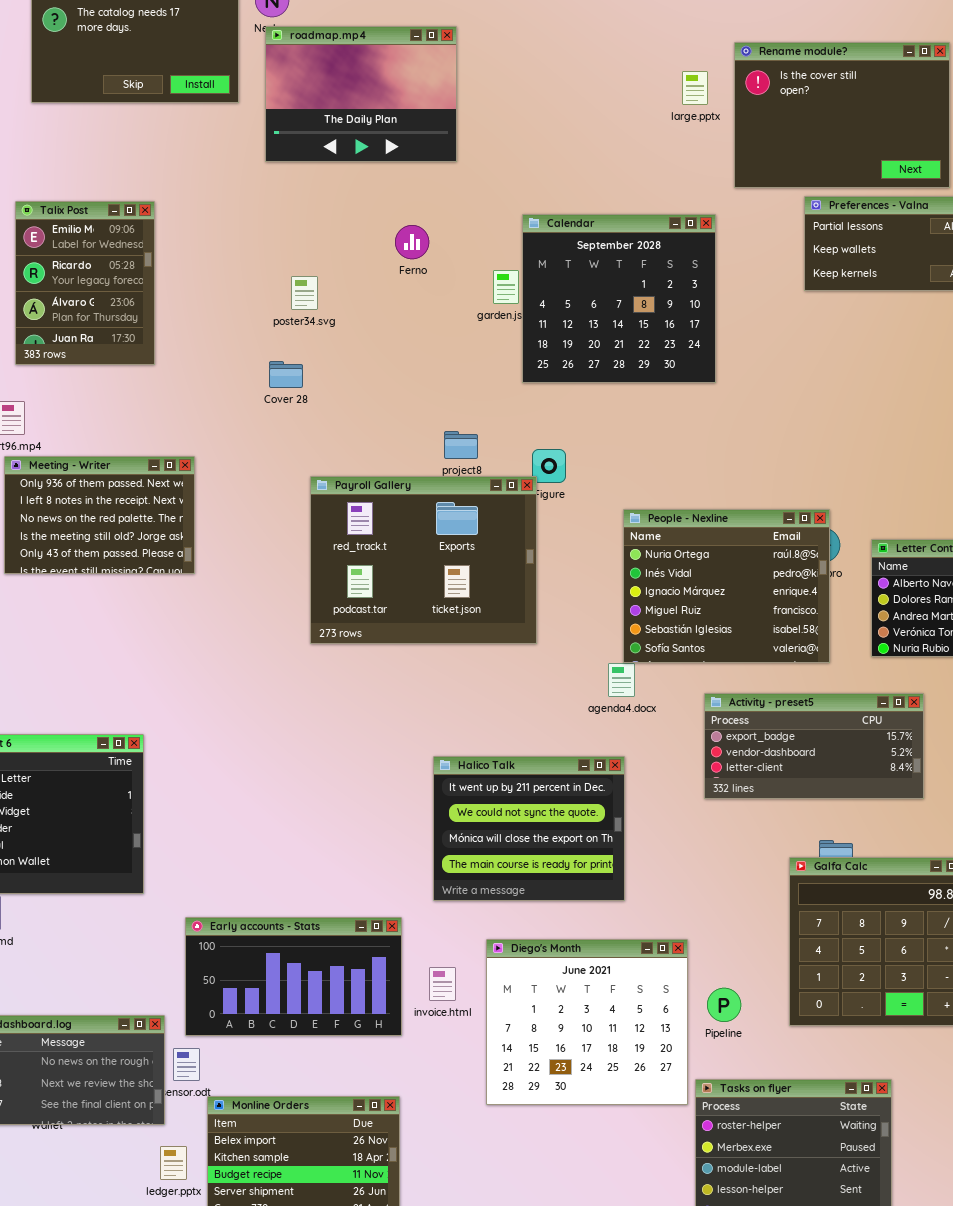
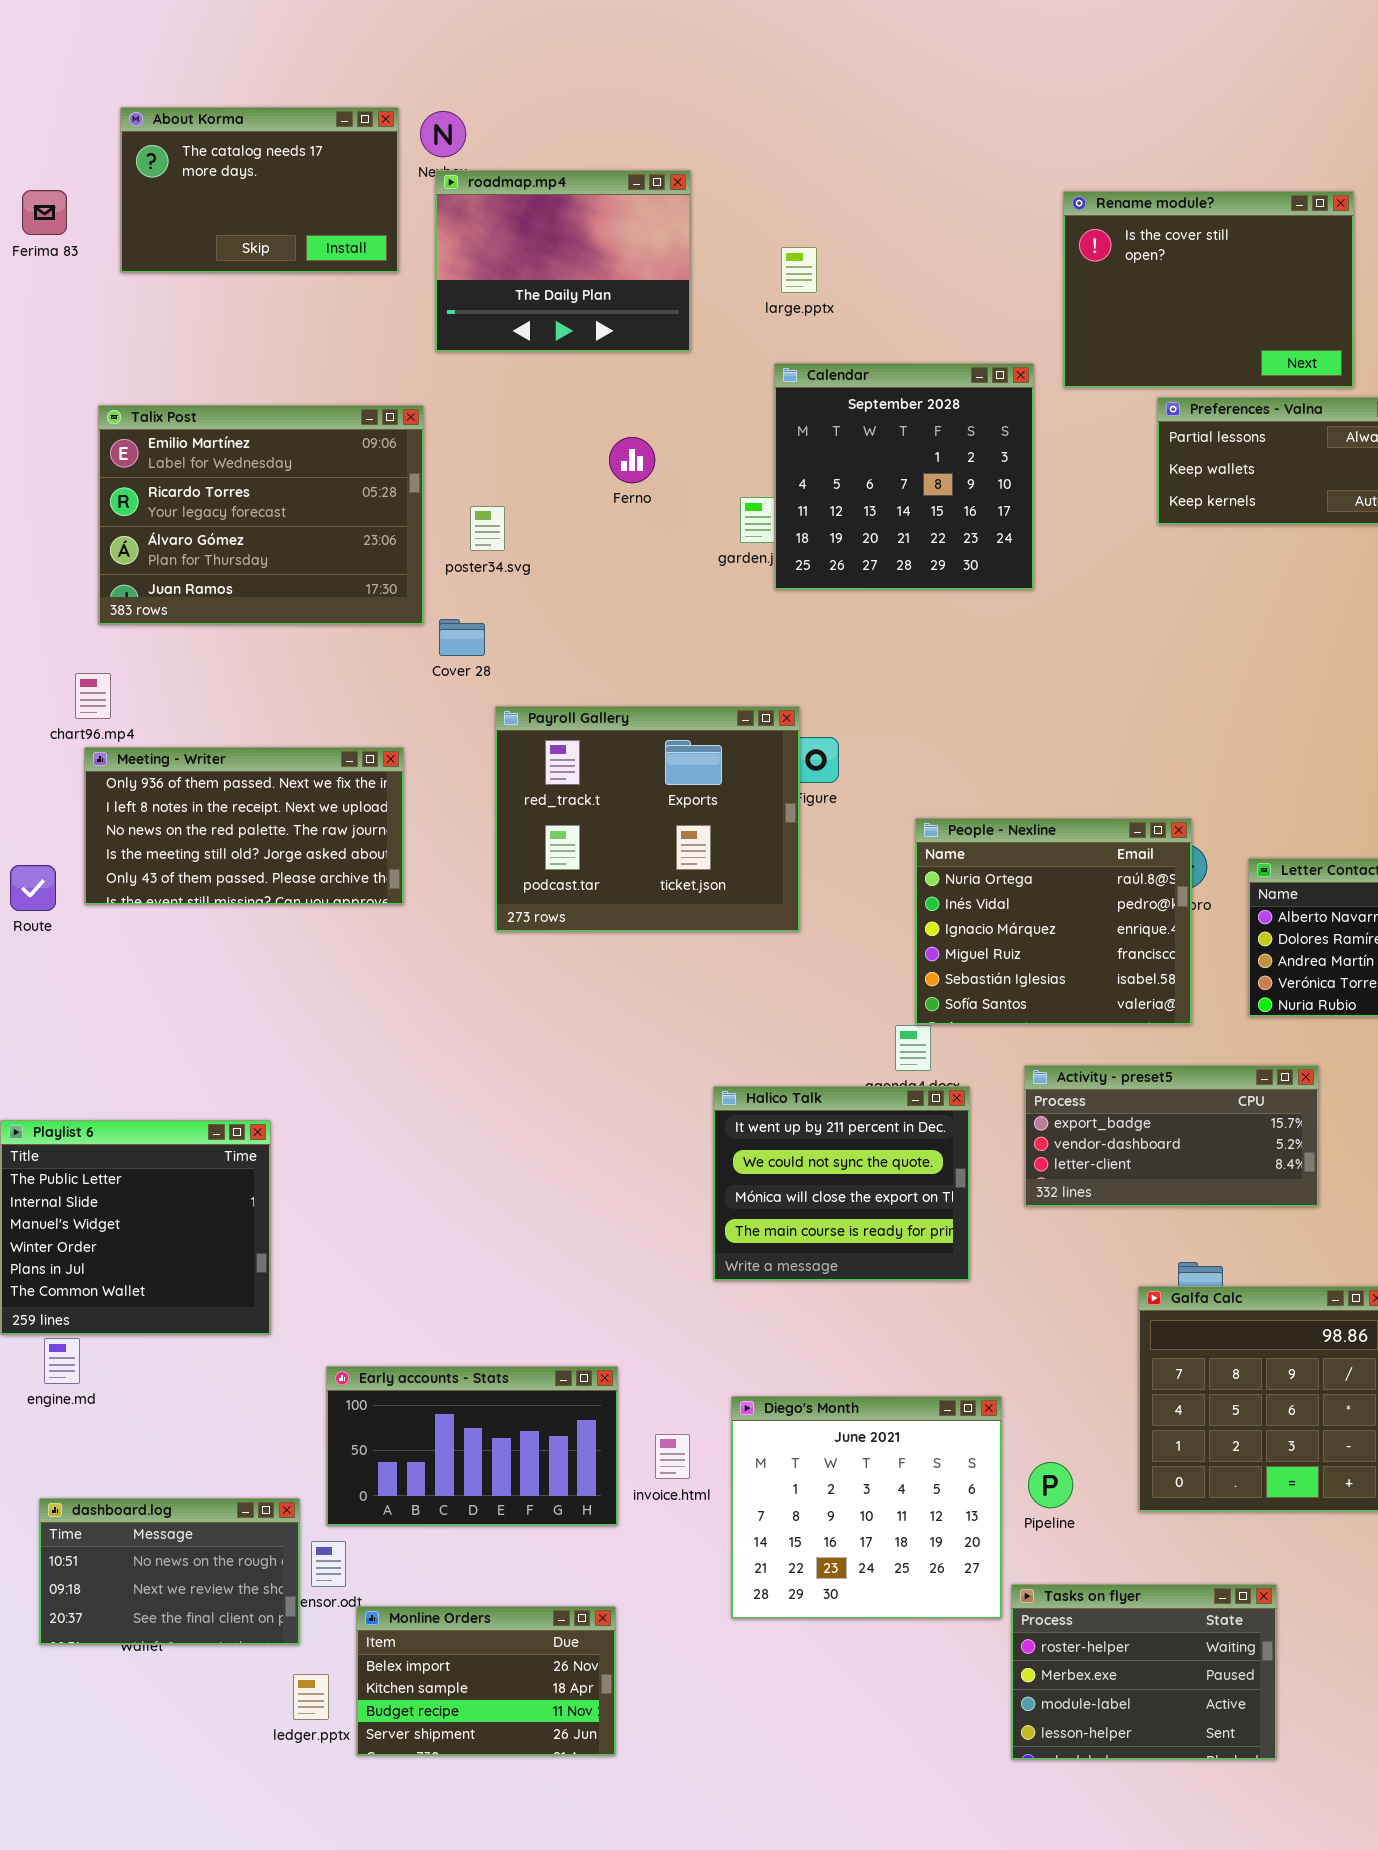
large.pptx: [682,71,708,105] -> [781,247,817,293], moved
Talix Post: [15,201,155,365] -> [98,405,424,625], resized
Calendar: [522,214,716,383] -> [774,363,1034,590], moved
Meeting - Writer: [4,456,195,574] -> [84,747,404,905], resized
Payroll Gallery: [310,476,537,644] -> [495,706,800,932], moved
Halico Talk: [433,756,625,901] -> [713,1086,970,1281], moved

